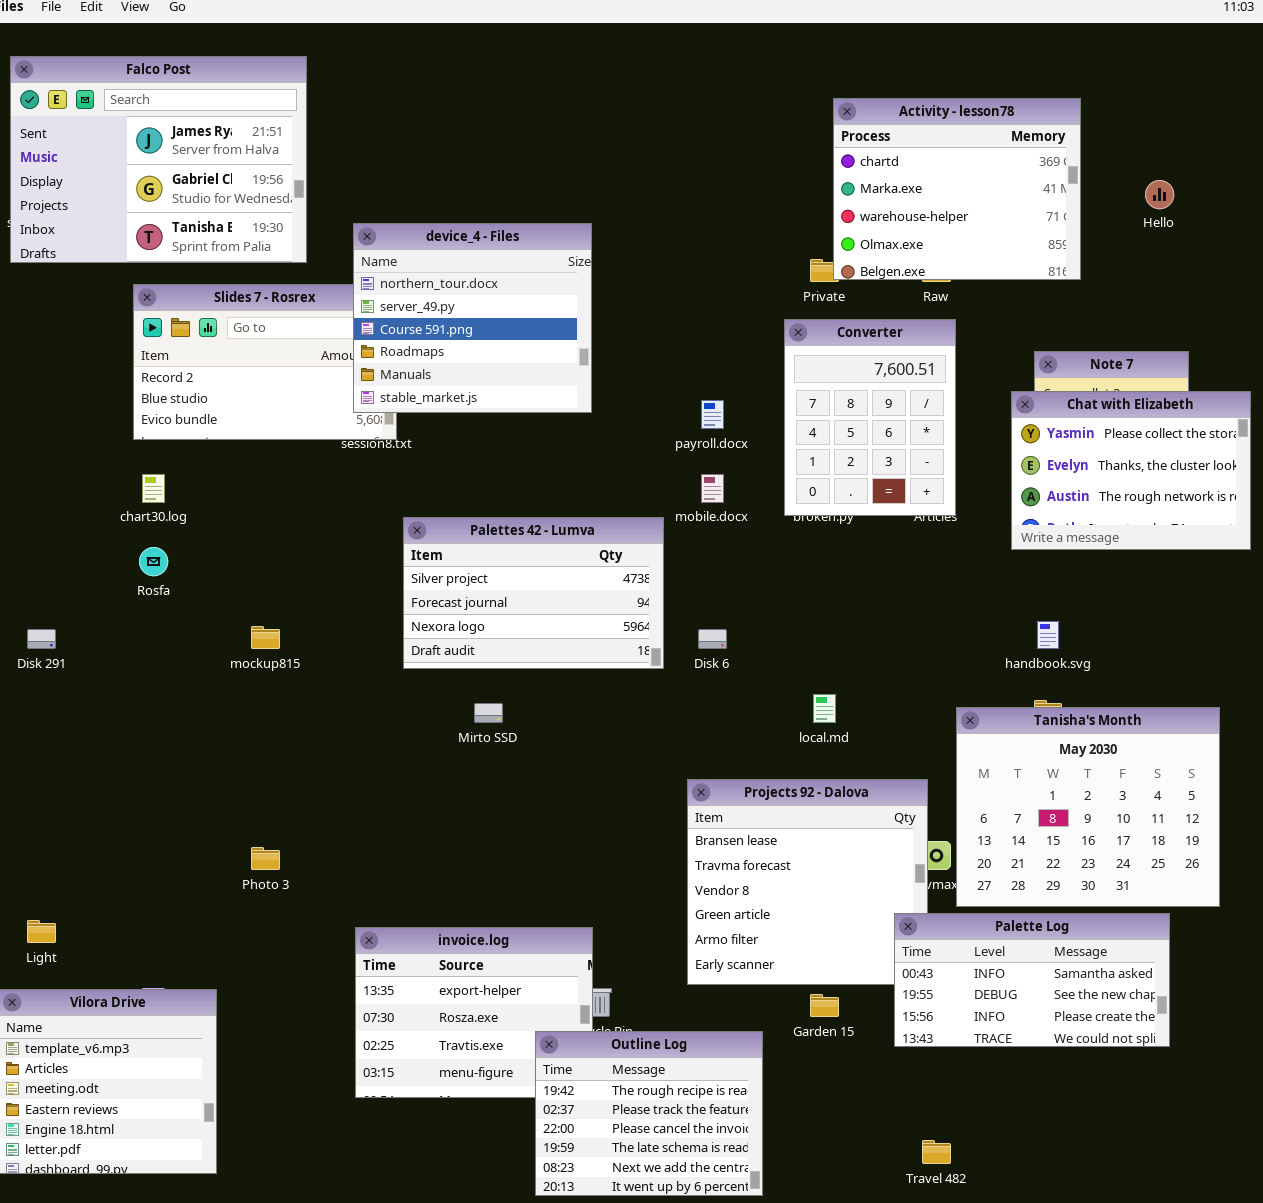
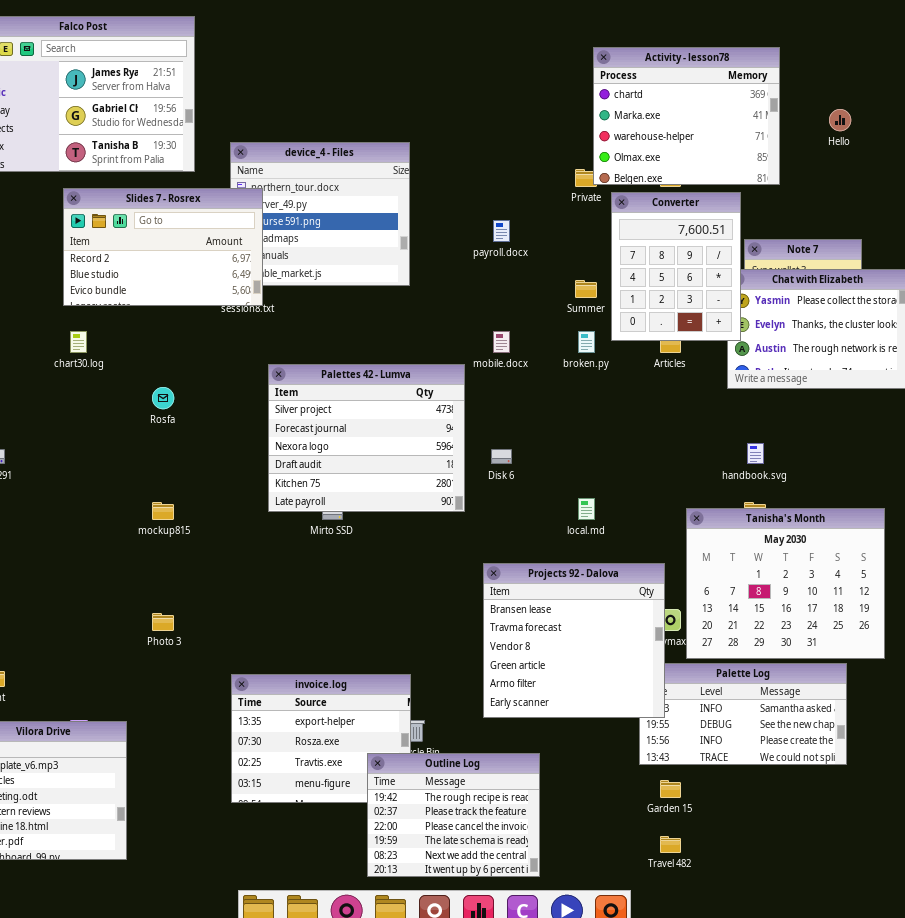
Slides 7 - Rosrex: [133,284,397,440] -> [63,188,263,306], raised
Converter: [784,319,956,516] -> [611,192,741,341], moved
payroll.docx: [701,400,724,429] -> [493,220,510,242], moved
Palettes 42 - Lumva: [403,517,664,669] -> [268,364,465,512], resized
Rosfa: [139,547,168,576] -> [152,387,174,409], moved
mockup815: [251,626,280,649] -> [152,502,174,520], moved
Projects 92 - Dalova: [687,779,928,985] -> [483,563,665,718], raised
Garden 15: [810,994,839,1017] -> [660,780,681,798], moved

